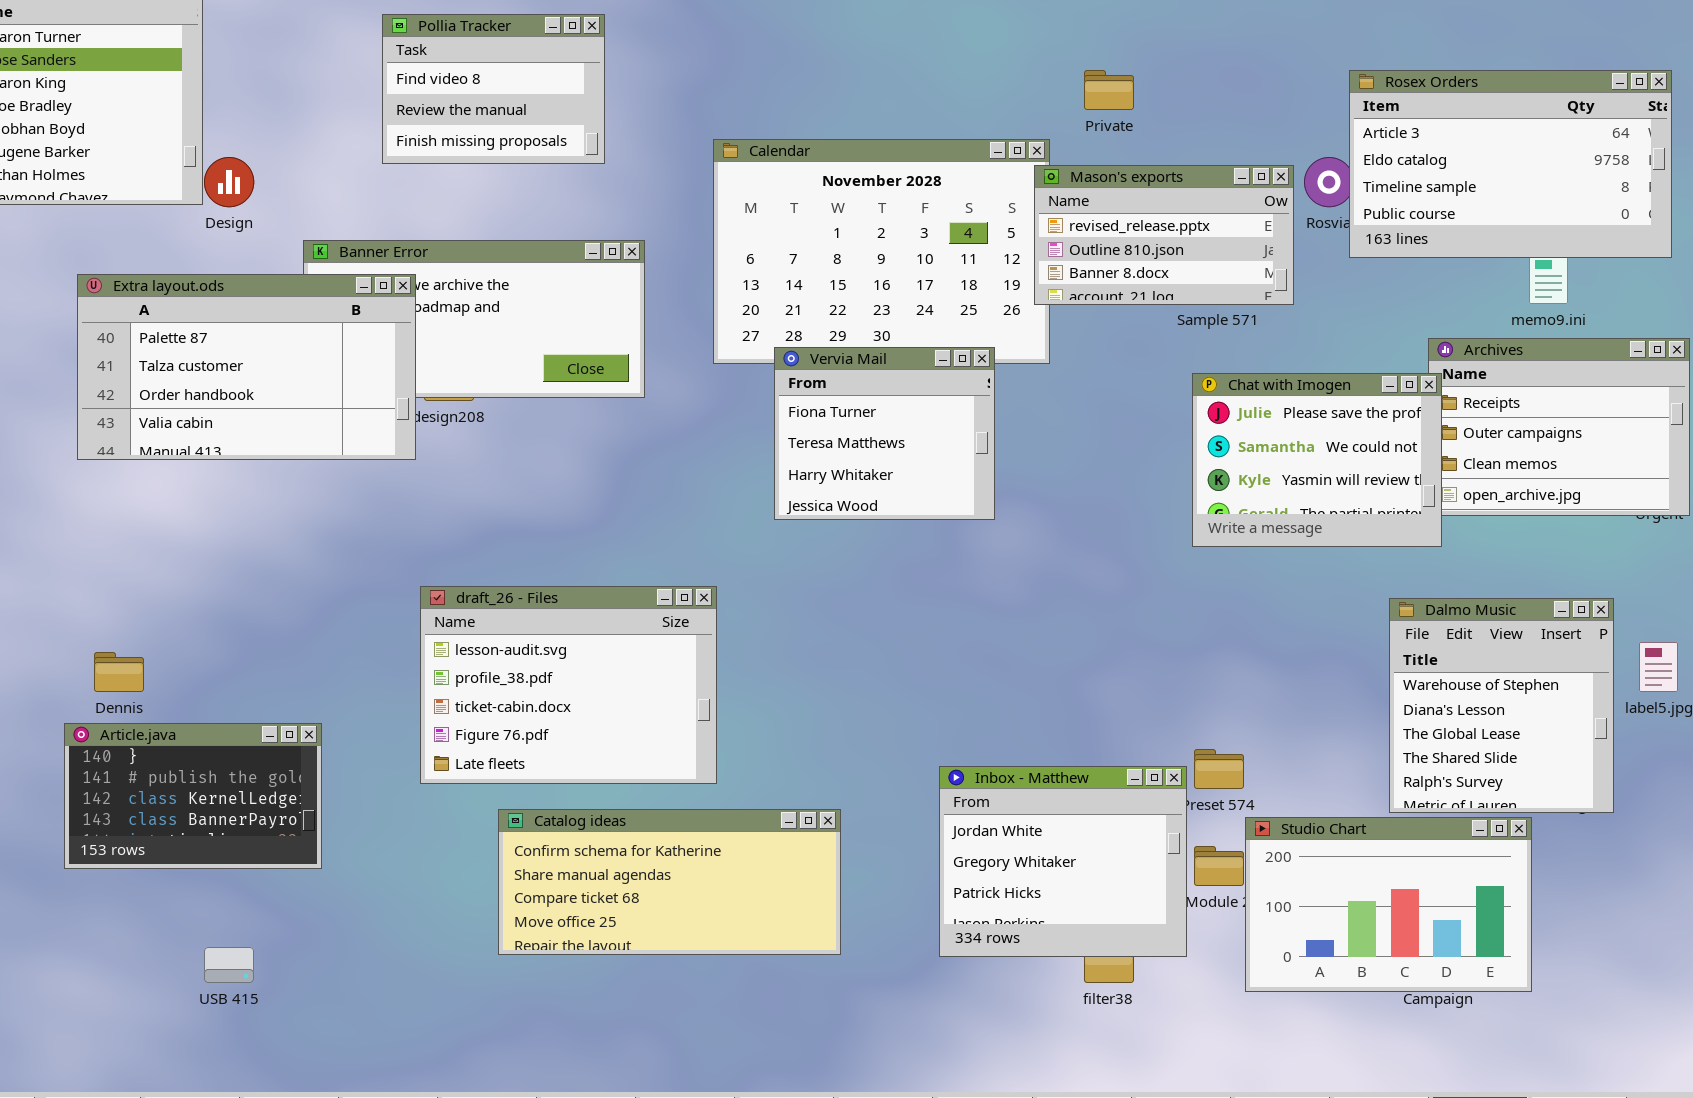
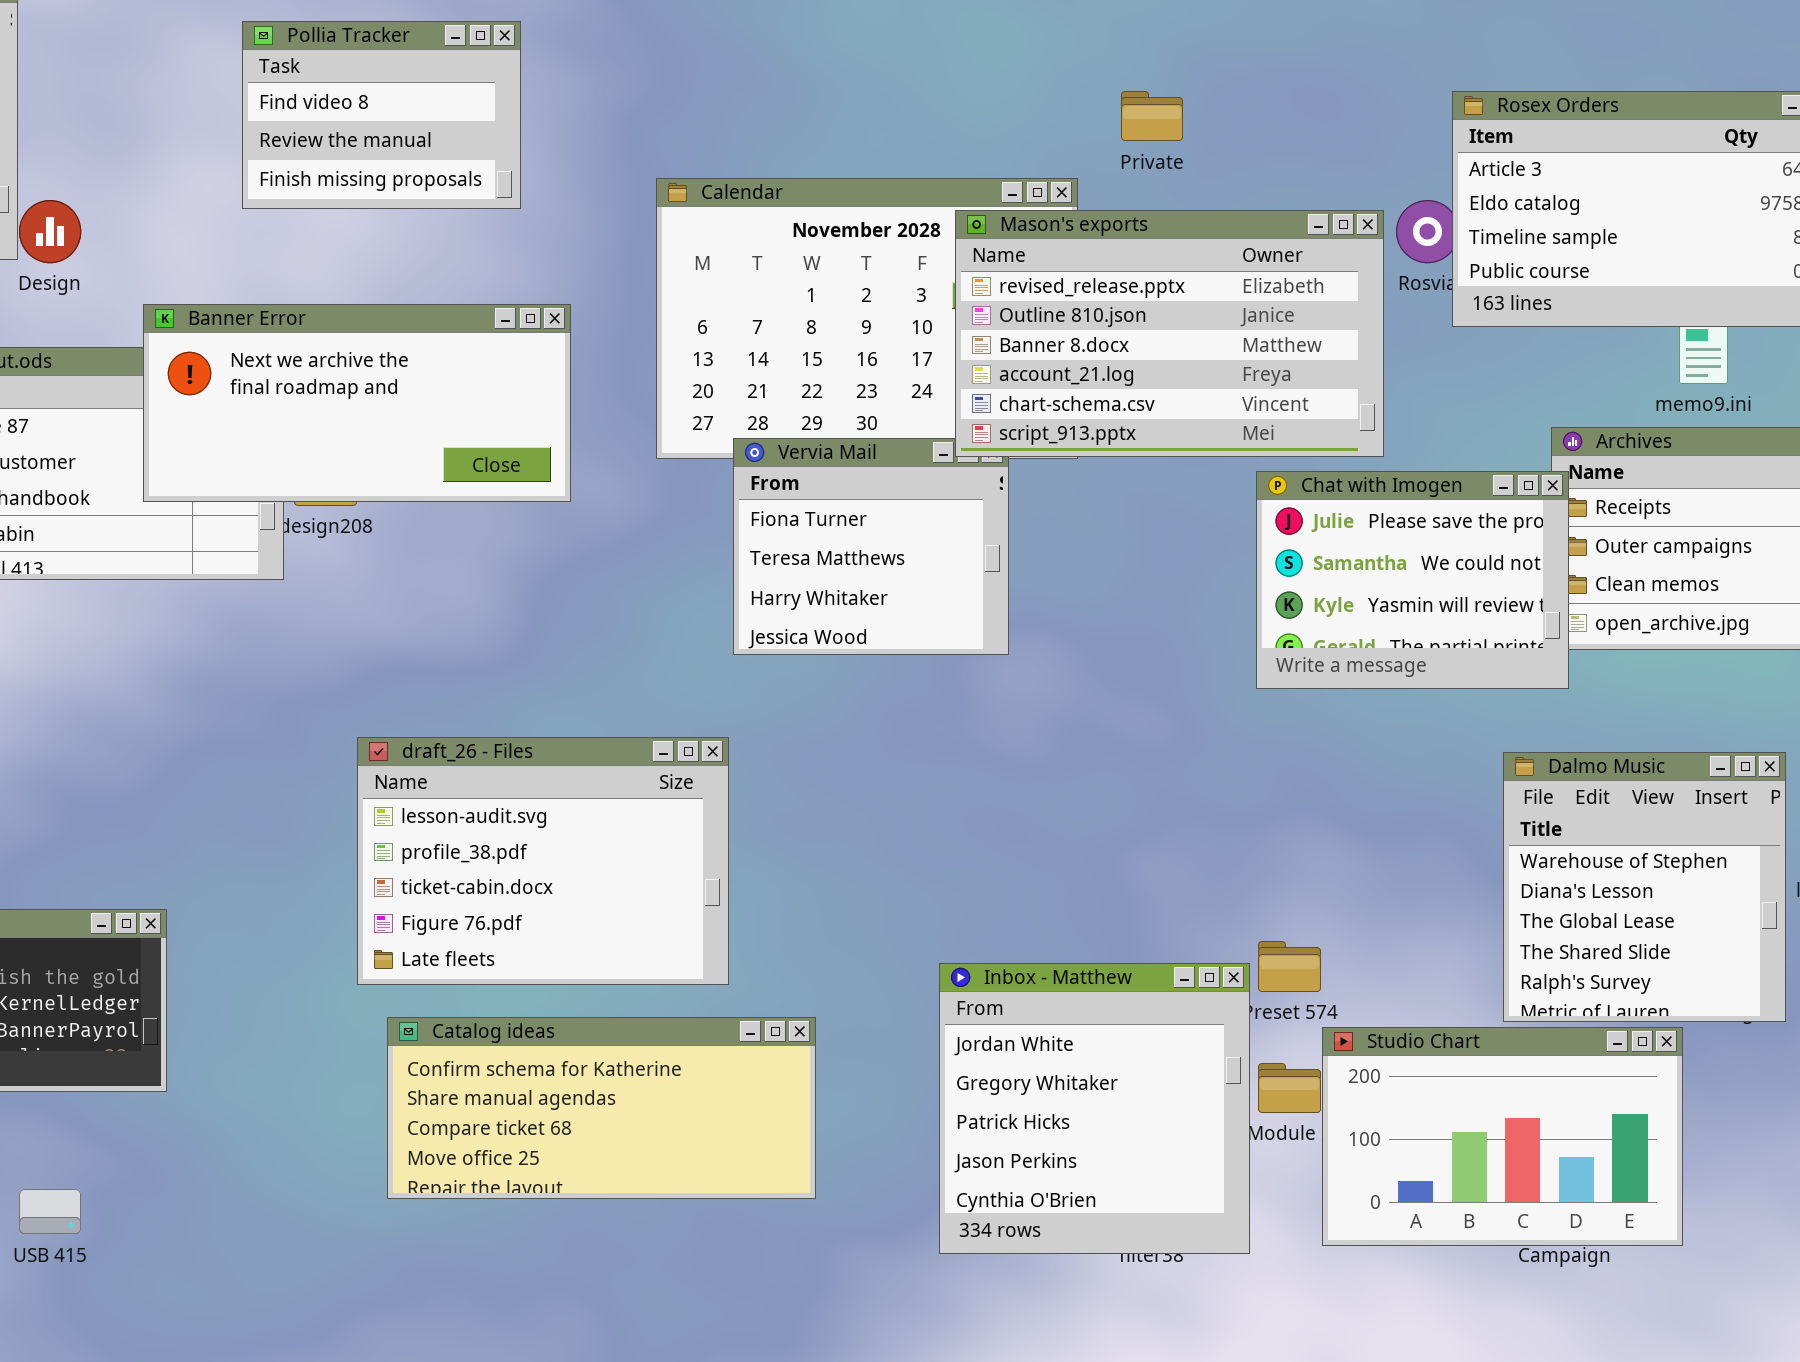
Mason's exports: [1034,165,1294,305] -> [955,210,1384,457], resized
Banner Error: [303,240,645,398] -> [143,304,571,502], raised
draft_26 - Files: [420,586,717,784] -> [357,737,729,985], moved
Inbox - Matthew: [939,766,1187,957] -> [939,963,1250,1254], resized

